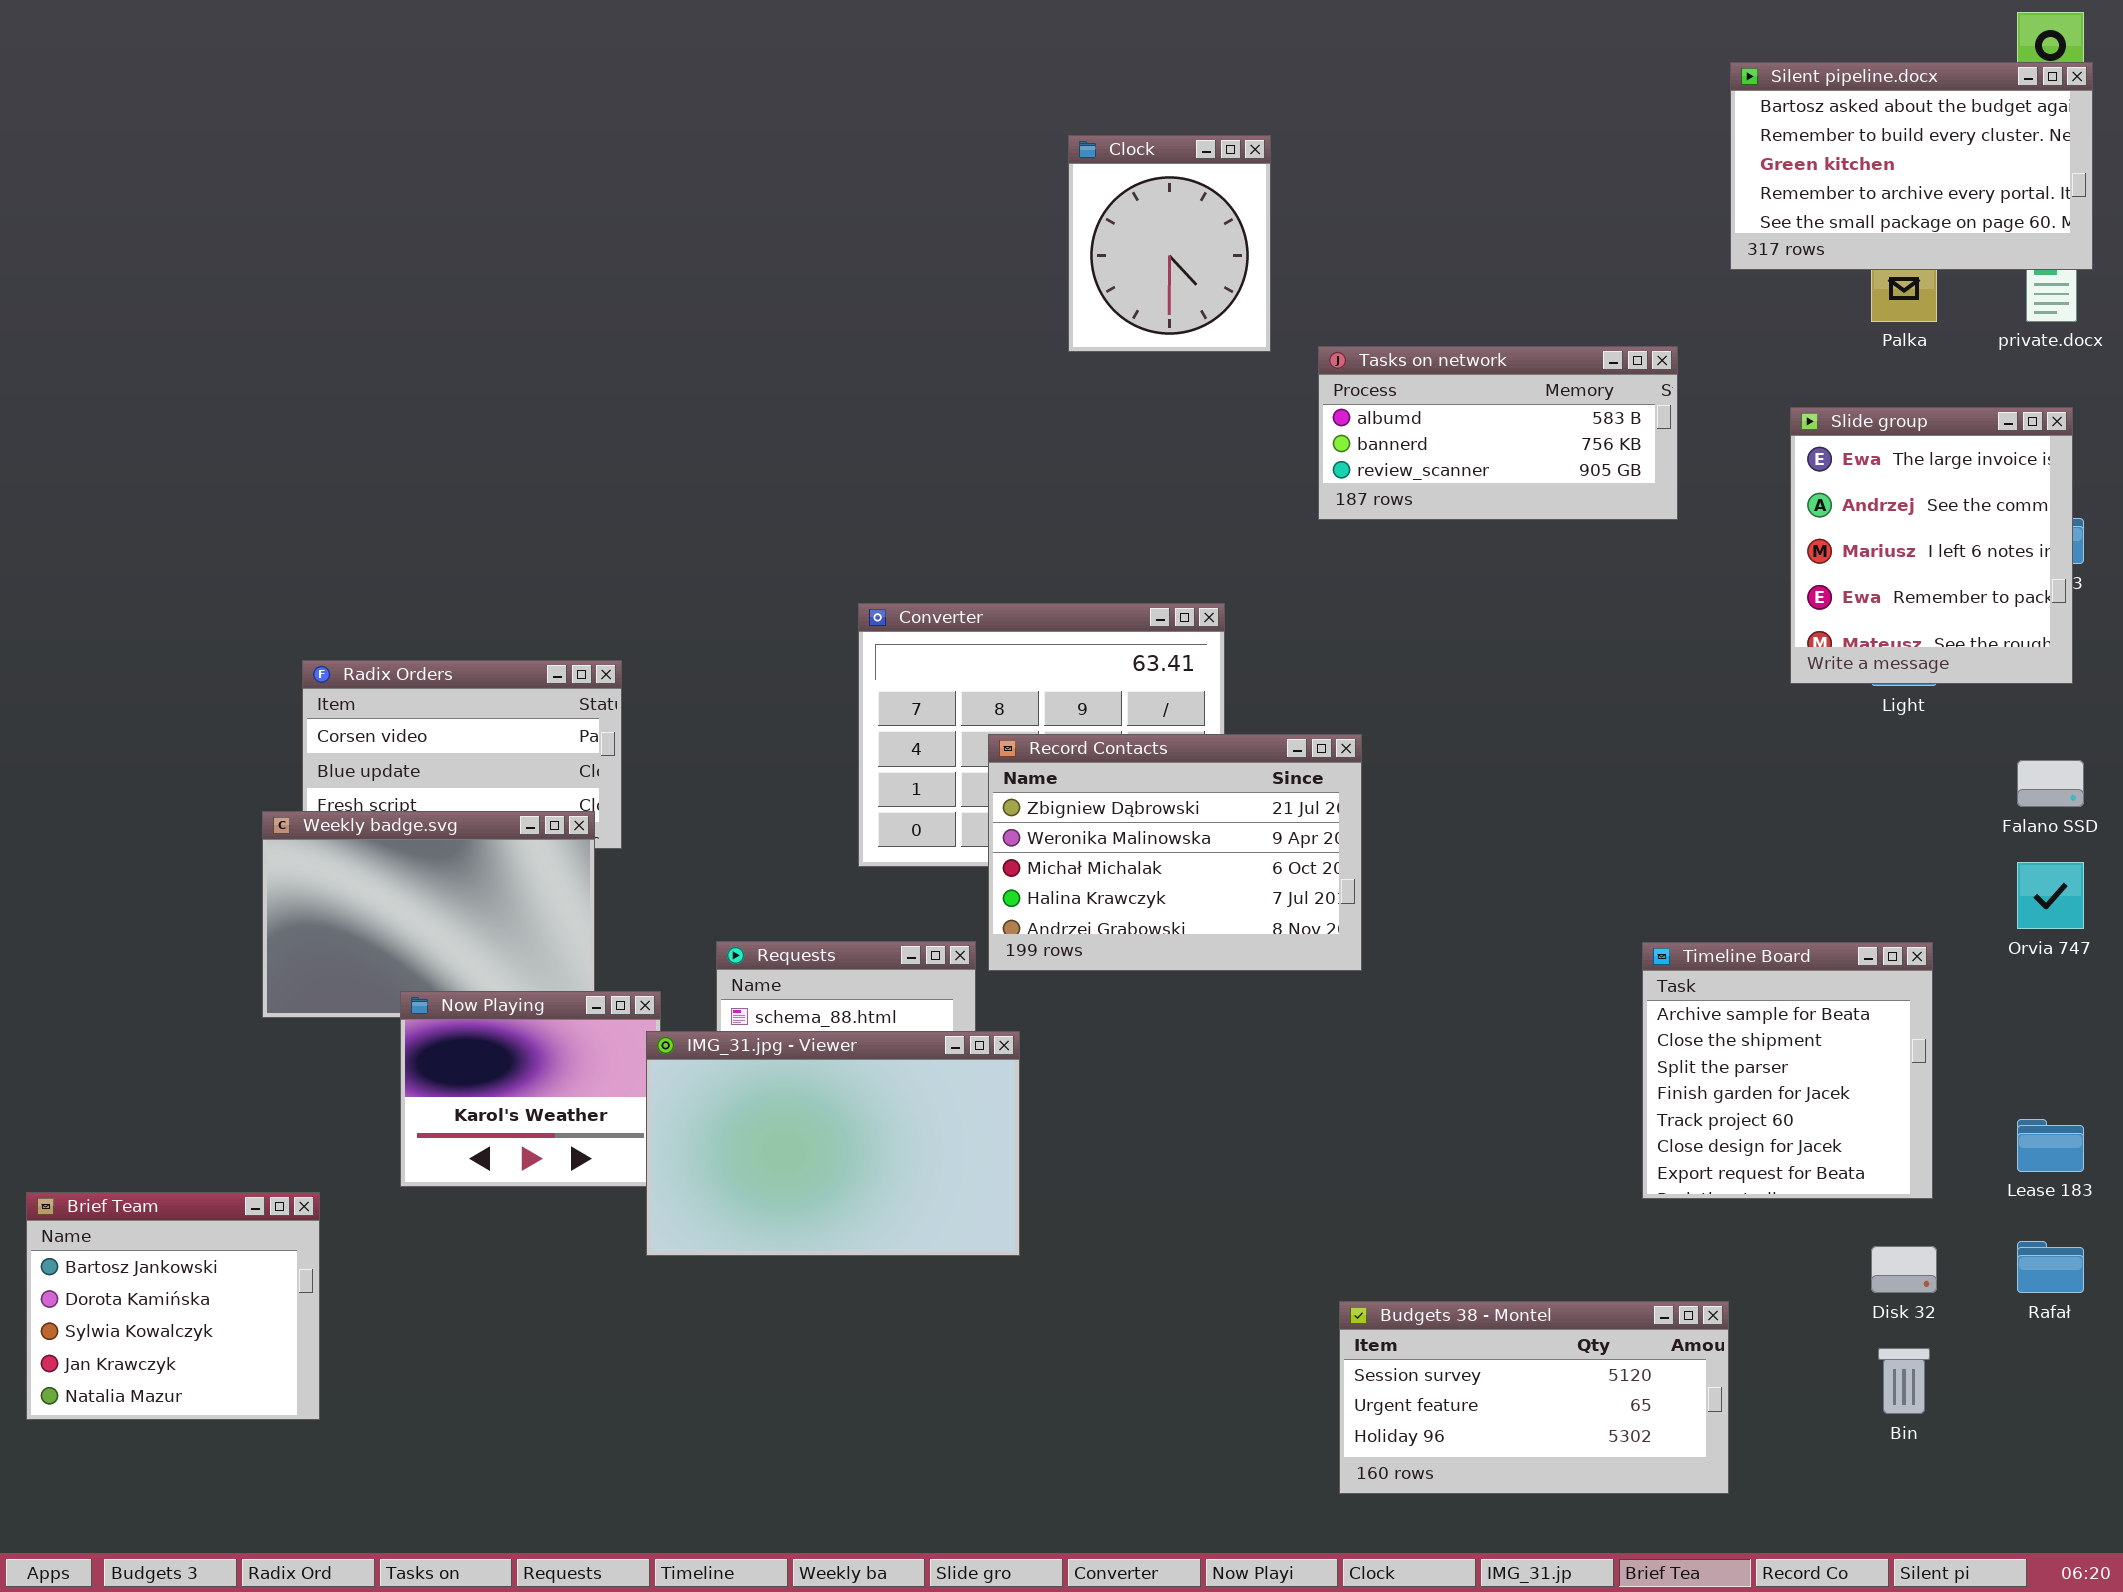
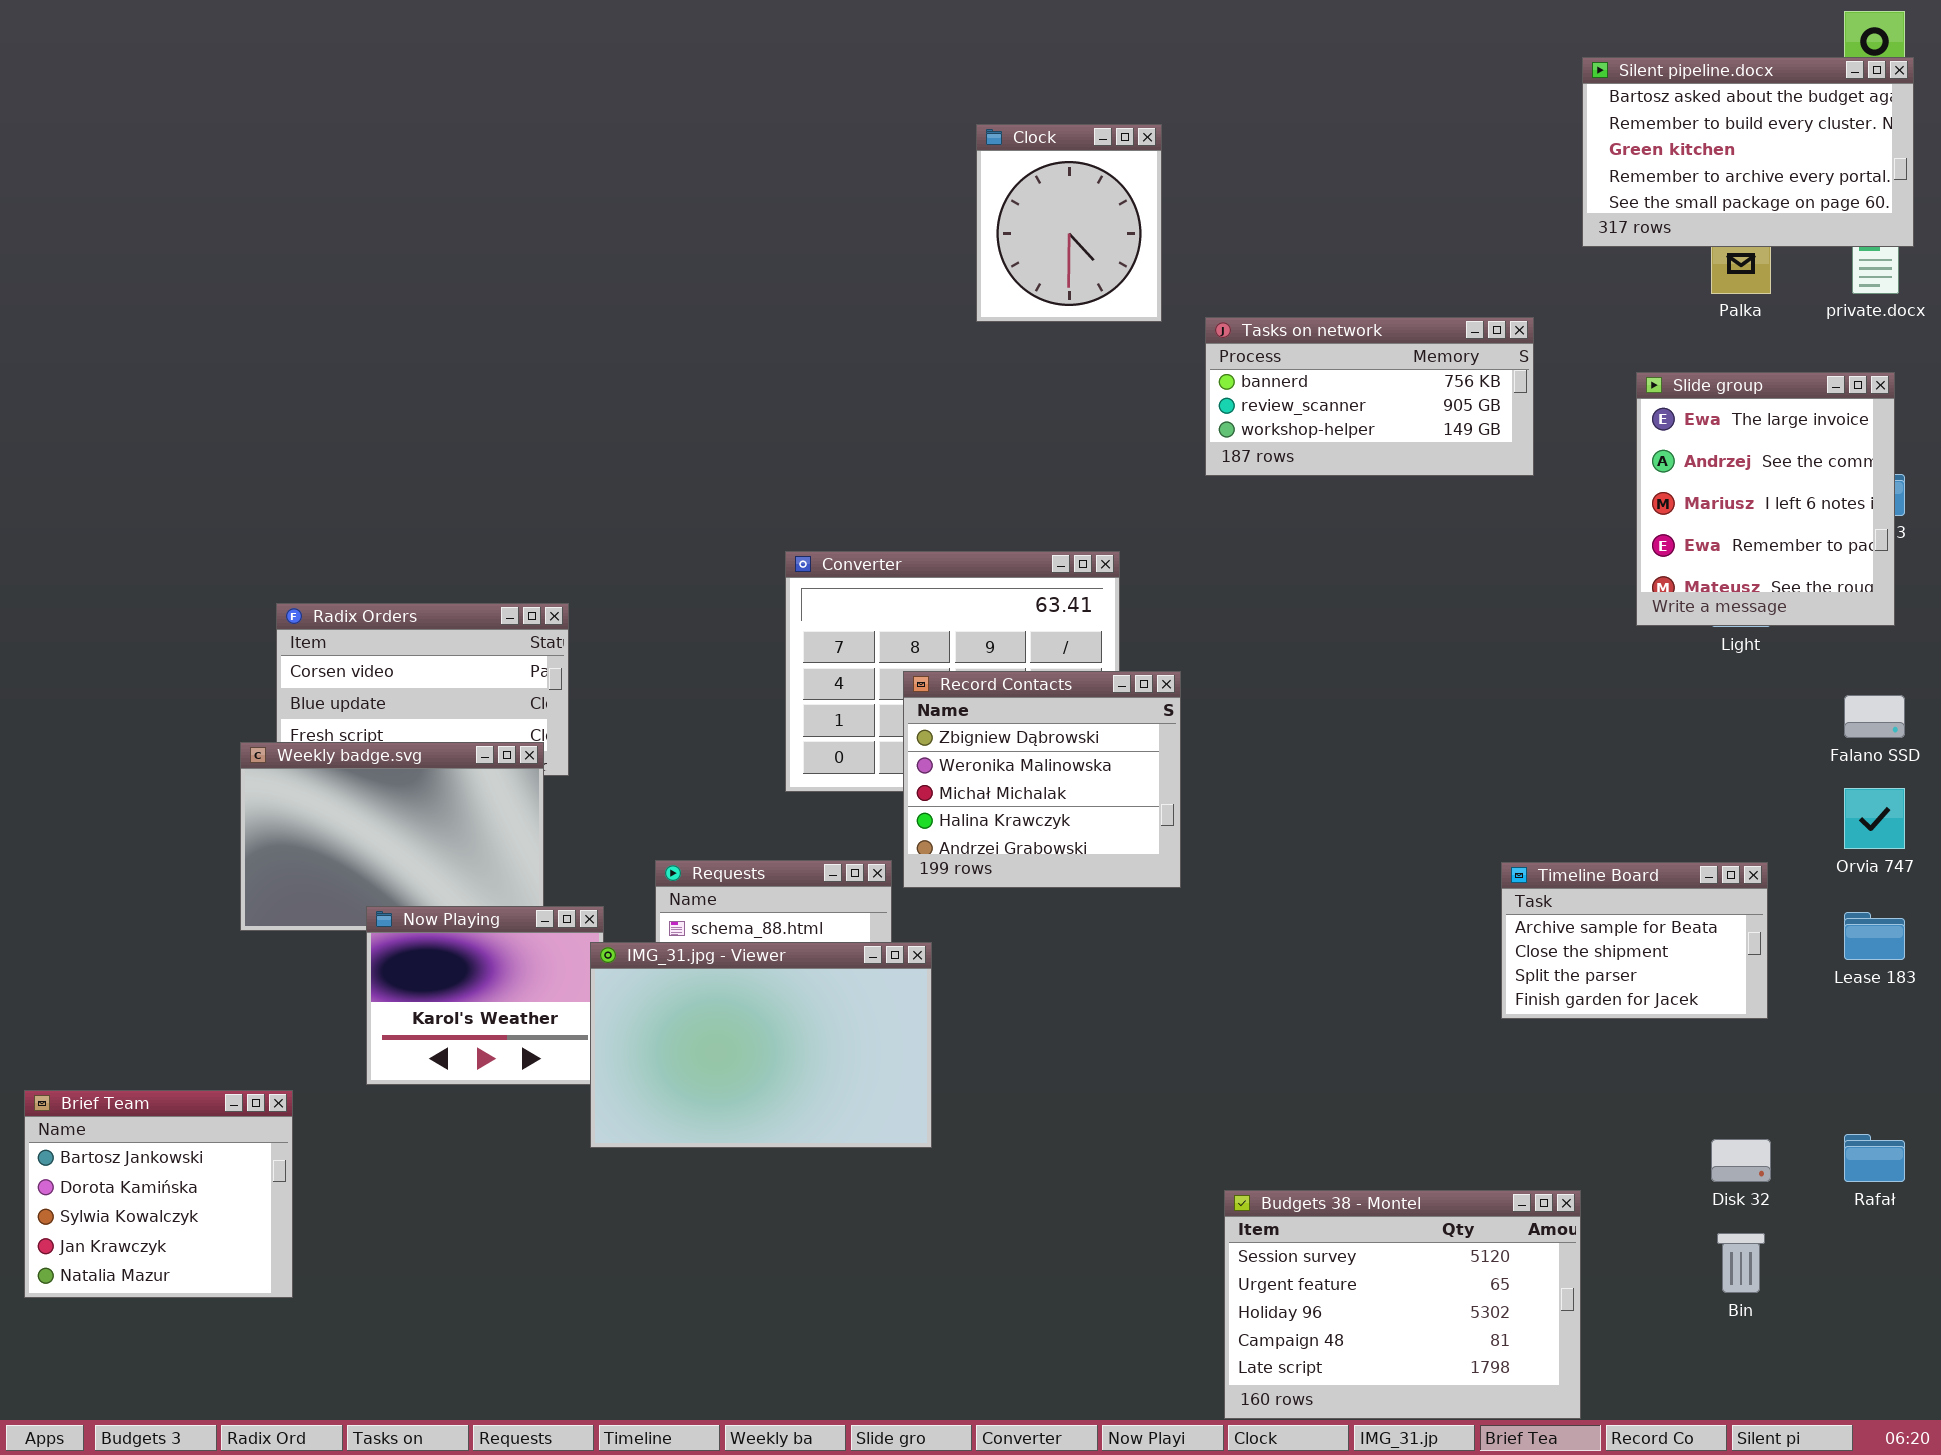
Tasks on network: [1318,346,1678,520] -> [1205,317,1534,476], scrolled down 1 row
Record Contacts: [988,734,1362,971] -> [903,671,1181,888], resized
Timeline Board: [1642,942,1933,1199] -> [1501,862,1768,1019], resized
Lease 183: [2017,1119,2084,1172] -> [1844,912,1905,960], moved
Budgets 38 - Montel: [1339,1301,1729,1494] -> [1224,1190,1581,1419], resized

